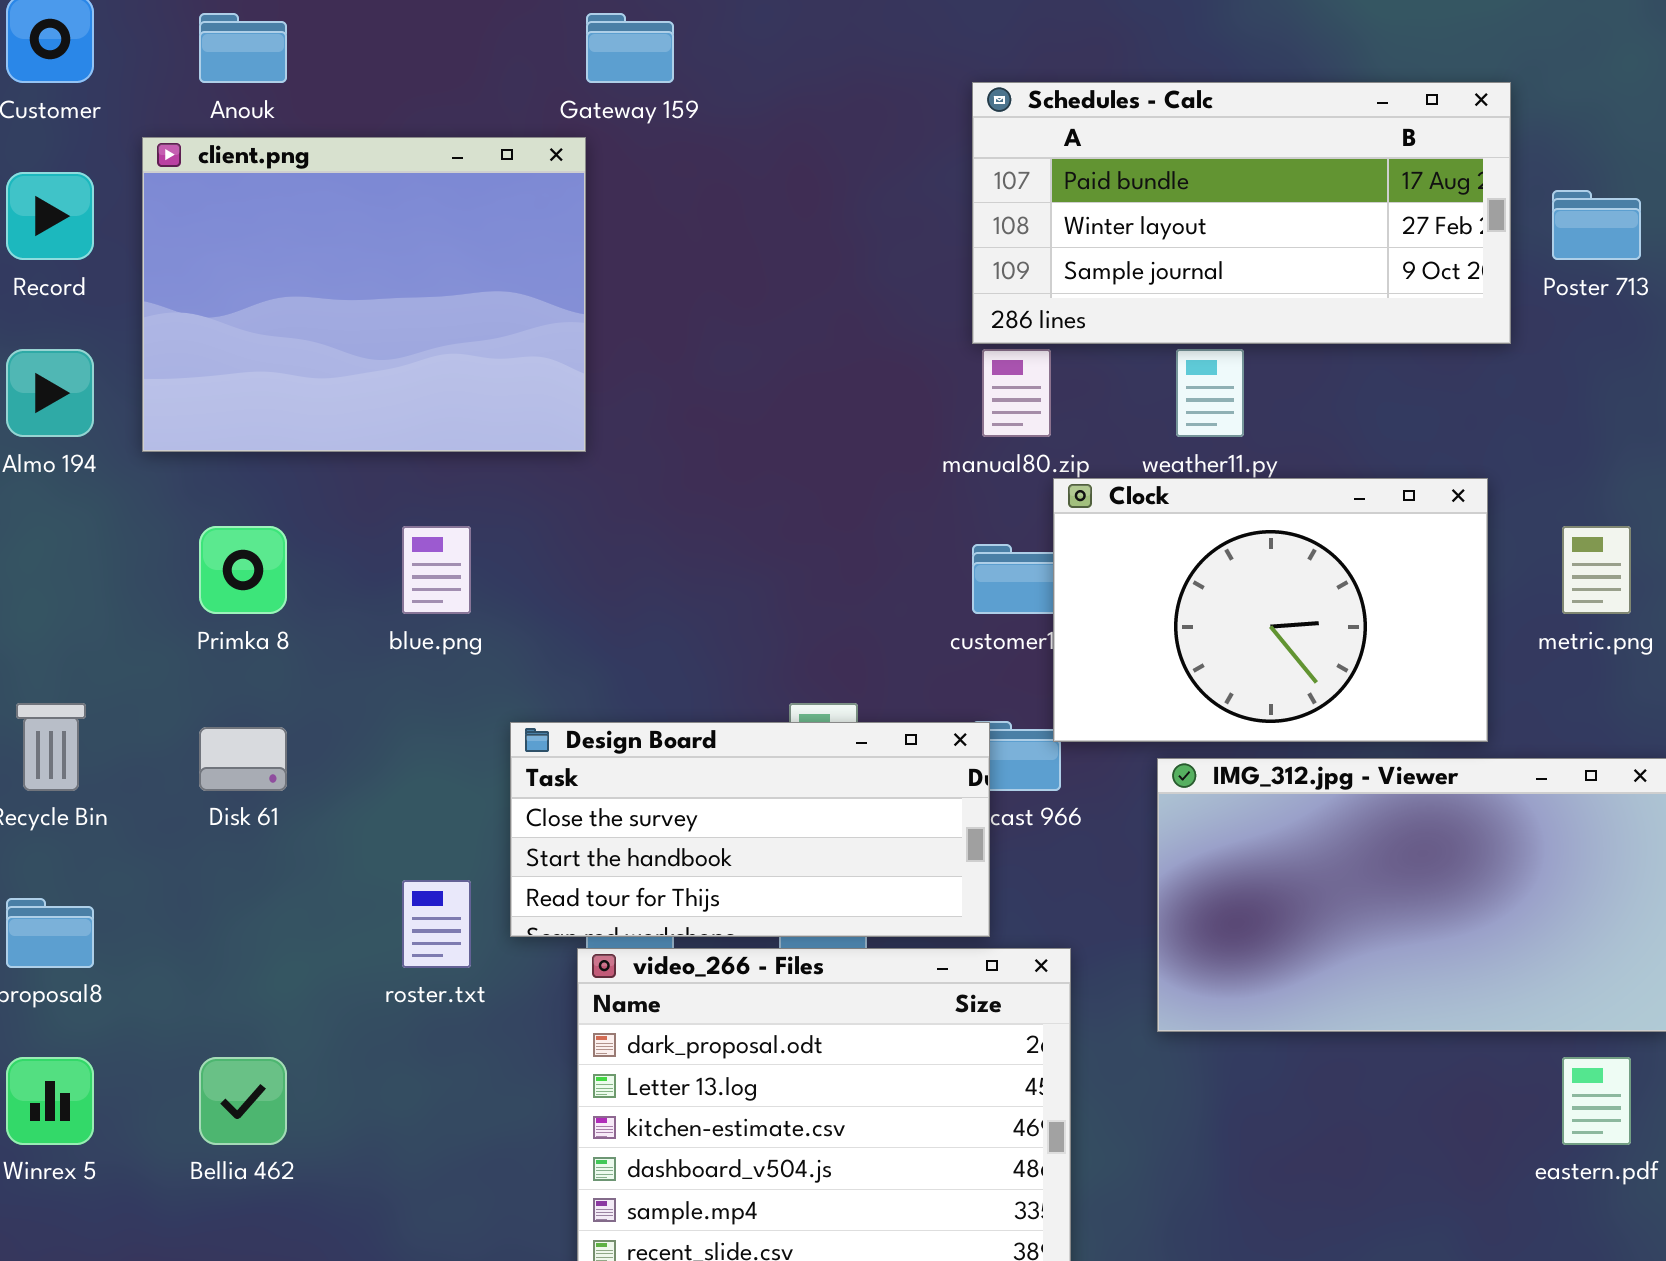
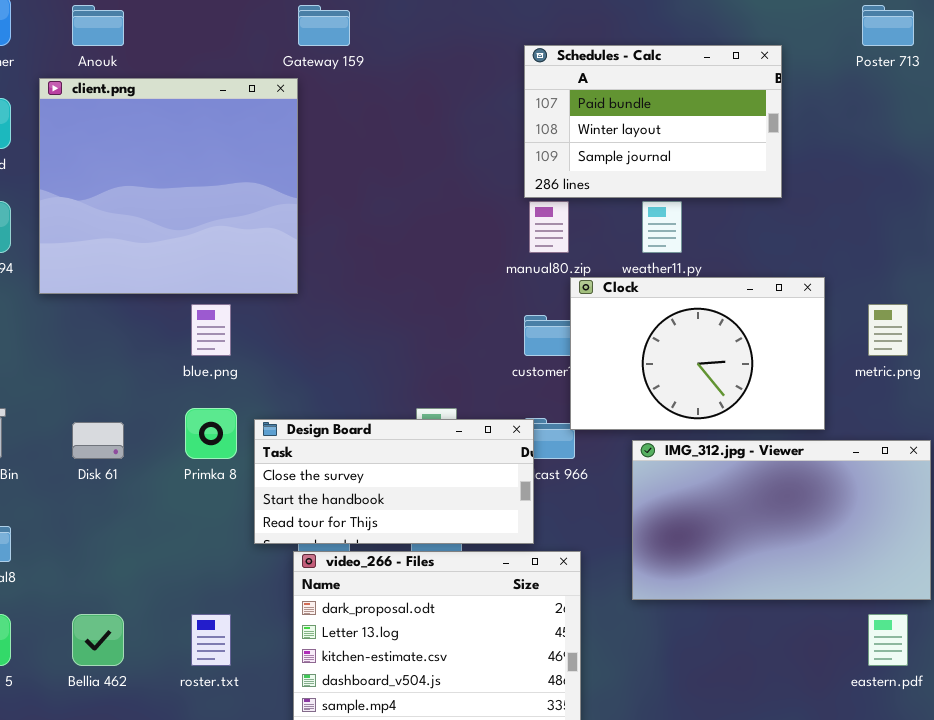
Schedules - Calc: [972,82,1511,344] -> [524,45,782,198], resized
client.png: [142,137,586,452] -> [39,78,298,294], resized
Poster 713: [1552,190,1641,260] -> [862,5,914,46], moved
Primka 8: [199,526,287,614] -> [185,408,237,459], moved
roster.txt: [402,880,471,968] -> [191,614,231,666], moved

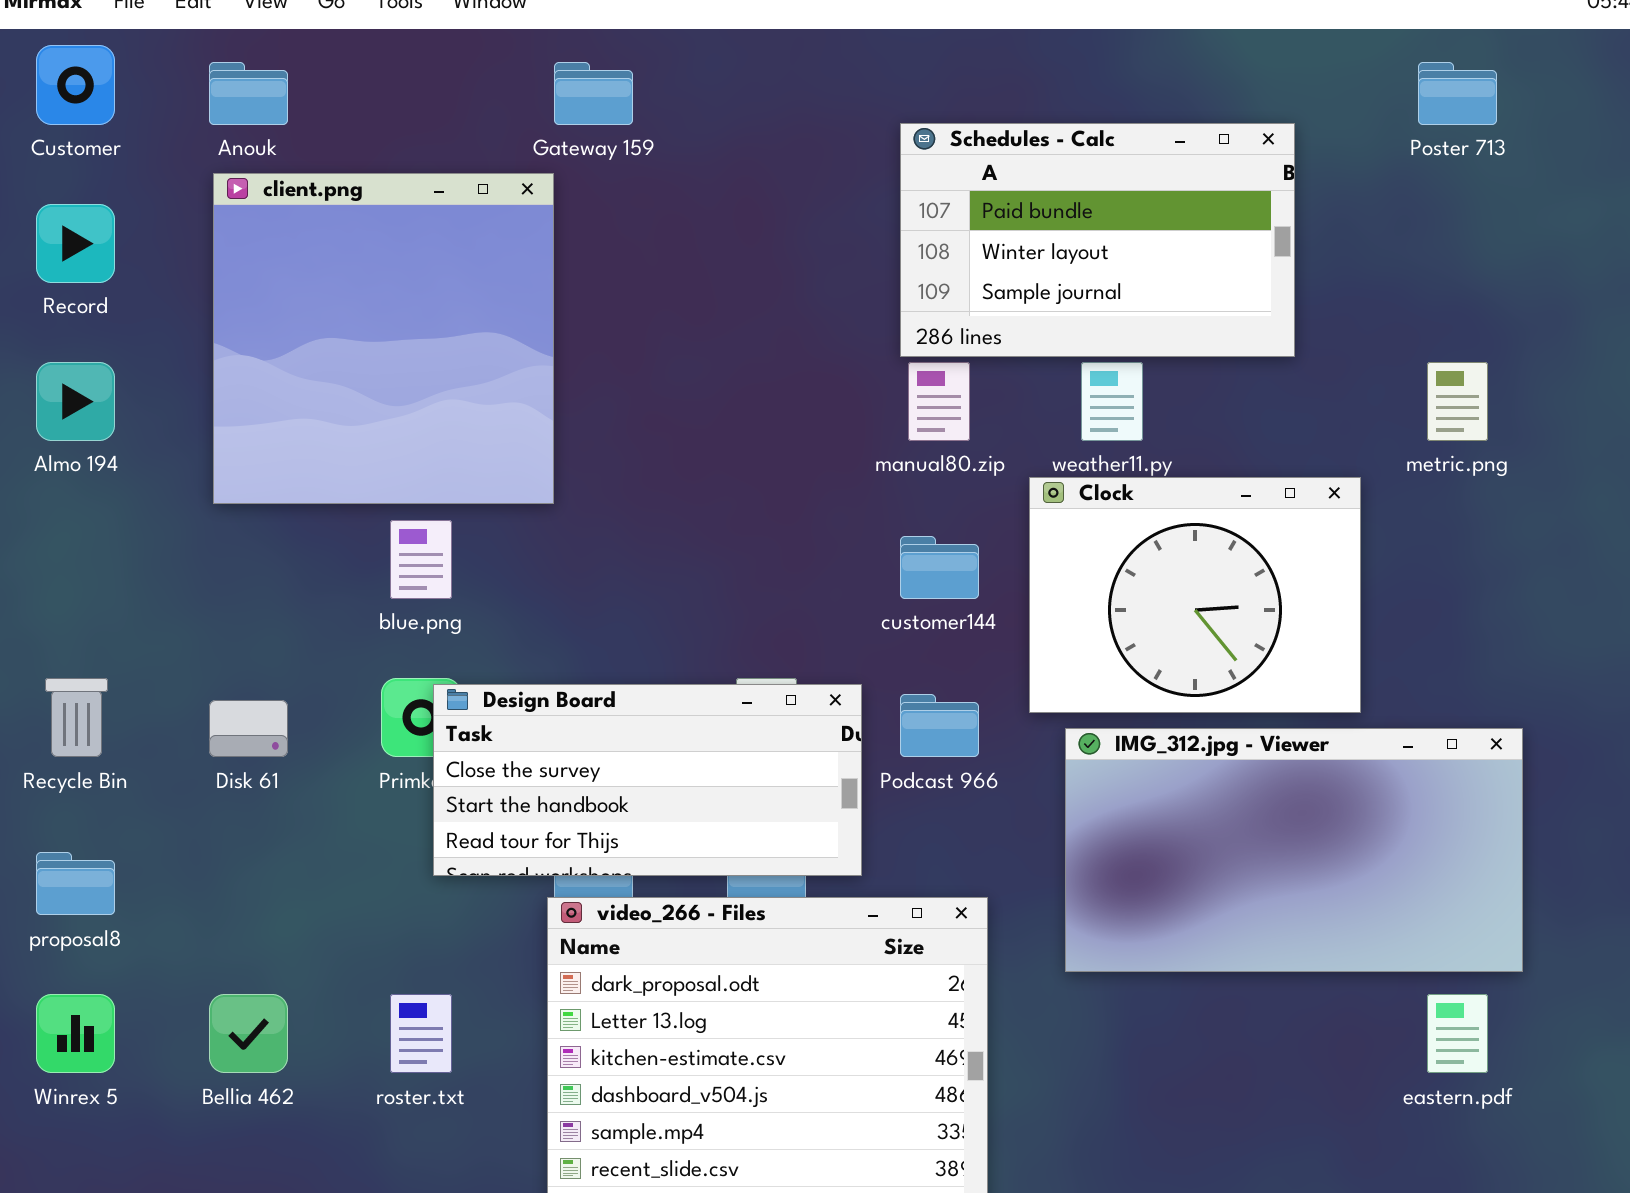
client.png: [39,78,298,294] -> [213,173,554,504], resized
Clock: [570,277,825,430] -> [1029,477,1361,713], resized
metric.png: [868,304,908,356] -> [1427,362,1488,441], moved
Design Board: [254,419,534,544] -> [433,684,862,876], moved

